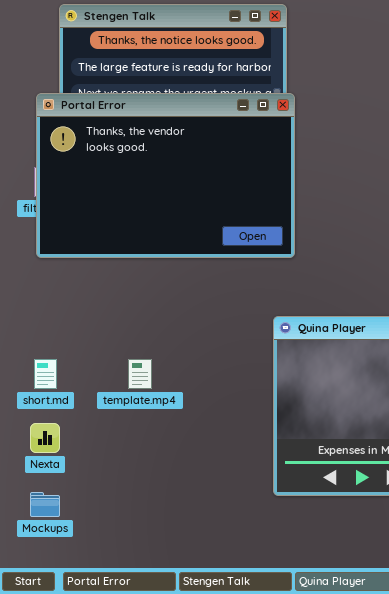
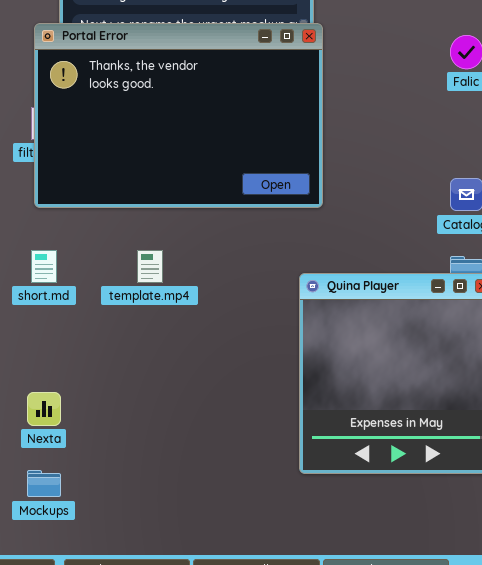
short.md: [34,359,57,389] -> [31,250,57,283], moved
template.mp4: [128,359,152,389] -> [137,250,163,283], moved

